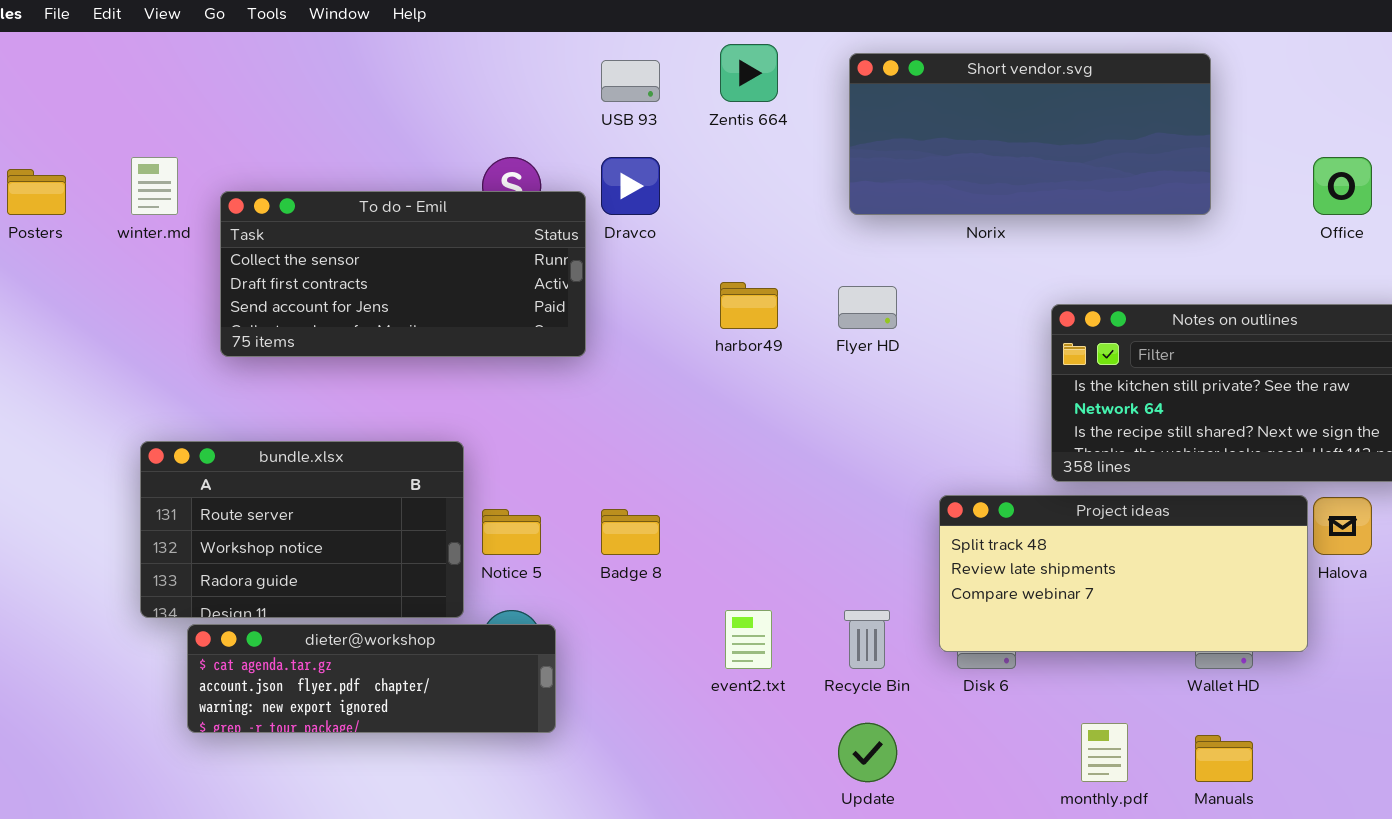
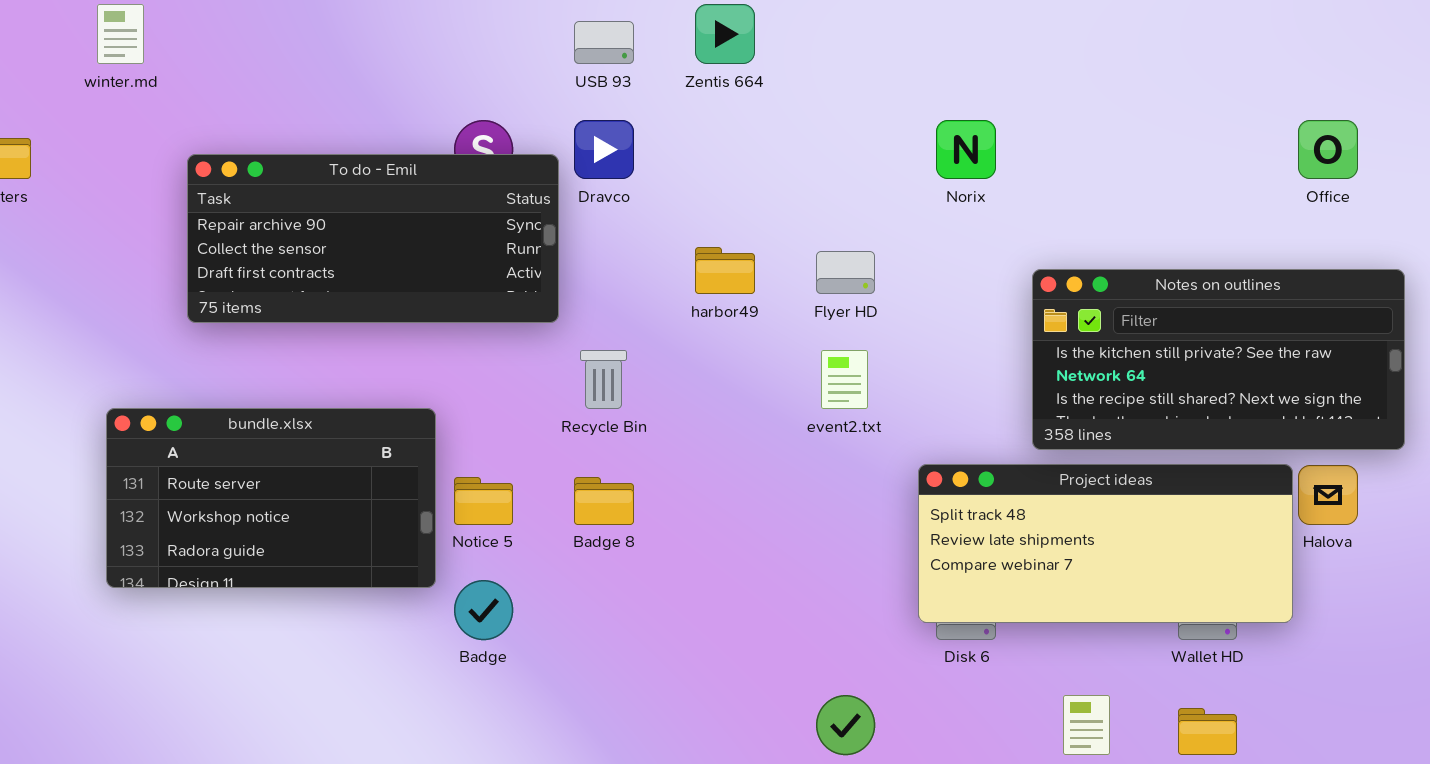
Short vendor.svg: [849,53,1211,215] -> none, closed
winter.md: [131,157,178,215] -> [97,4,144,64], moved
To do - Emil: [220,191,586,357] -> [187,154,559,323], scrolled up 1 row
event2.txt: [725,610,772,669] -> [821,350,868,409], moved
Recycle Bin: [844,610,890,669] -> [580,350,627,409], moved
dieter@workshop: [187,624,556,733] -> none, closed

